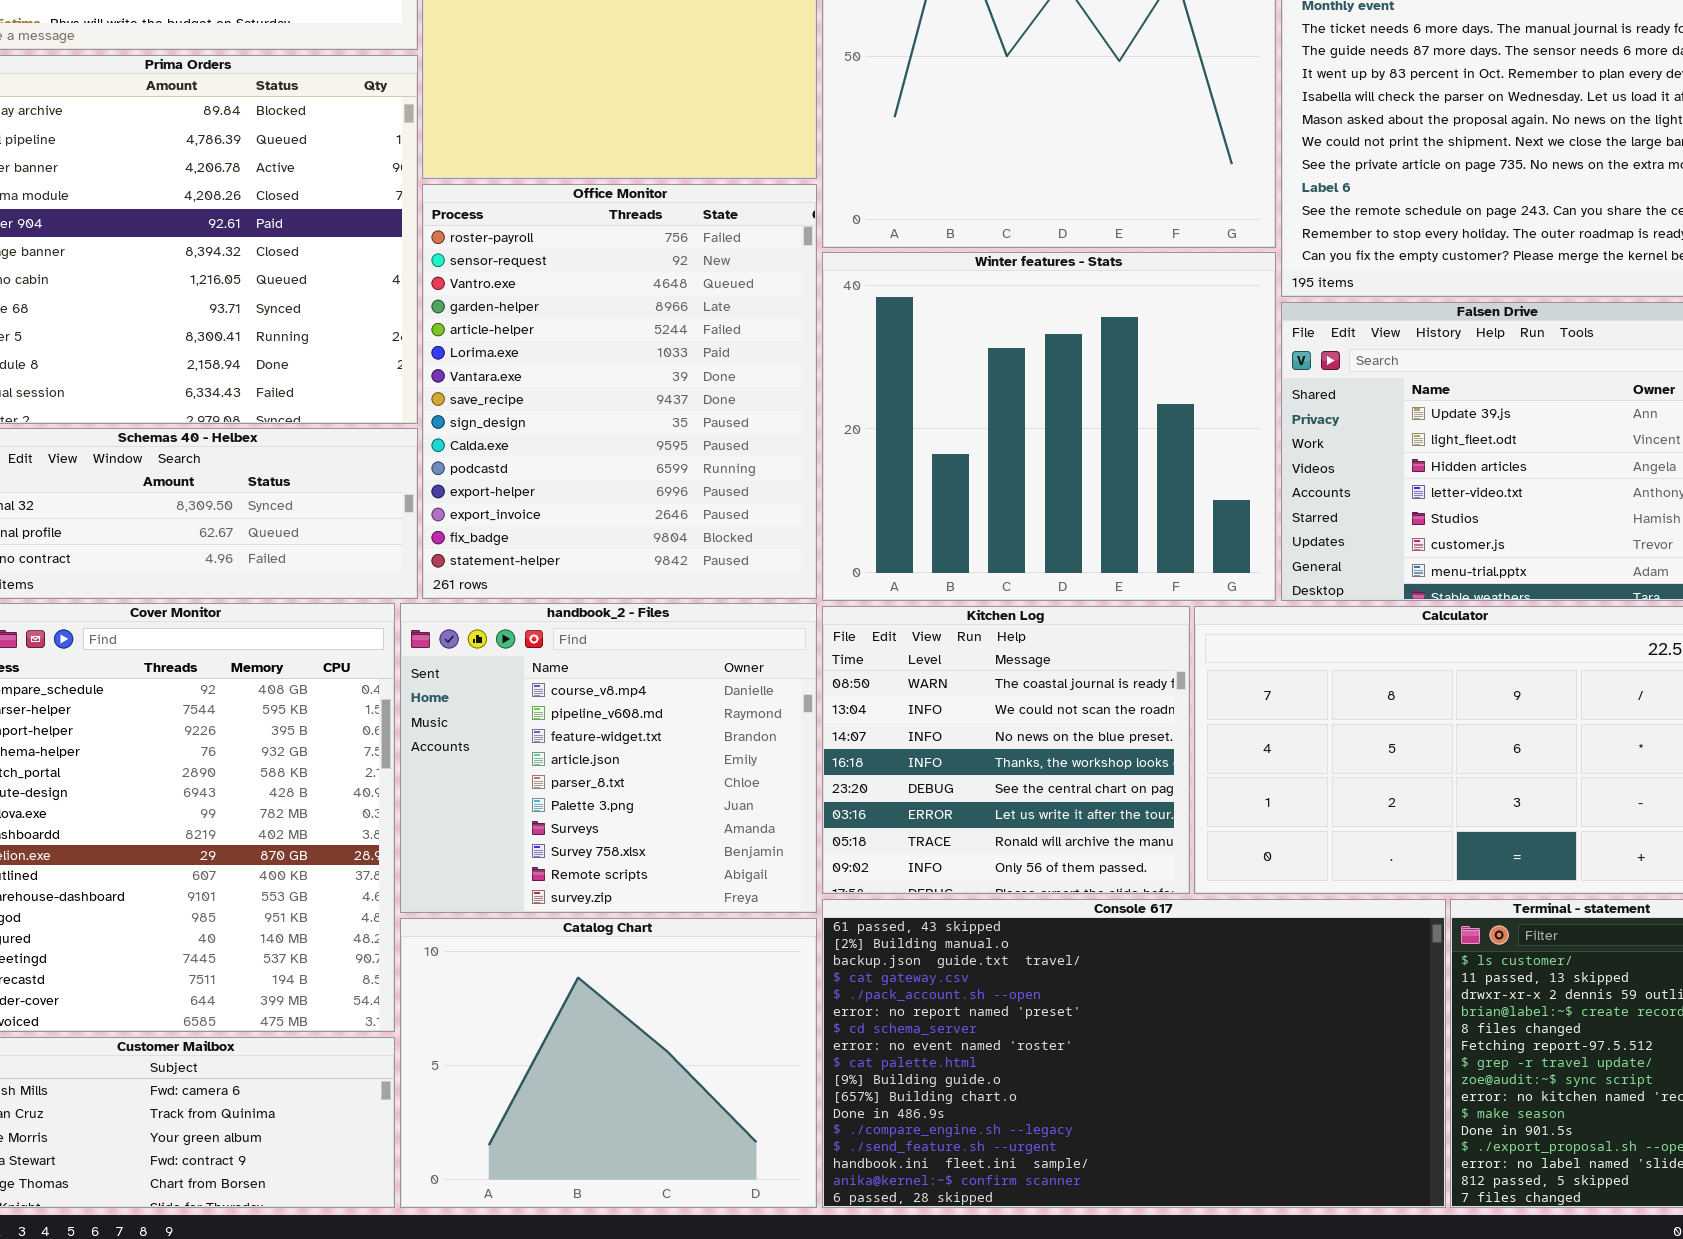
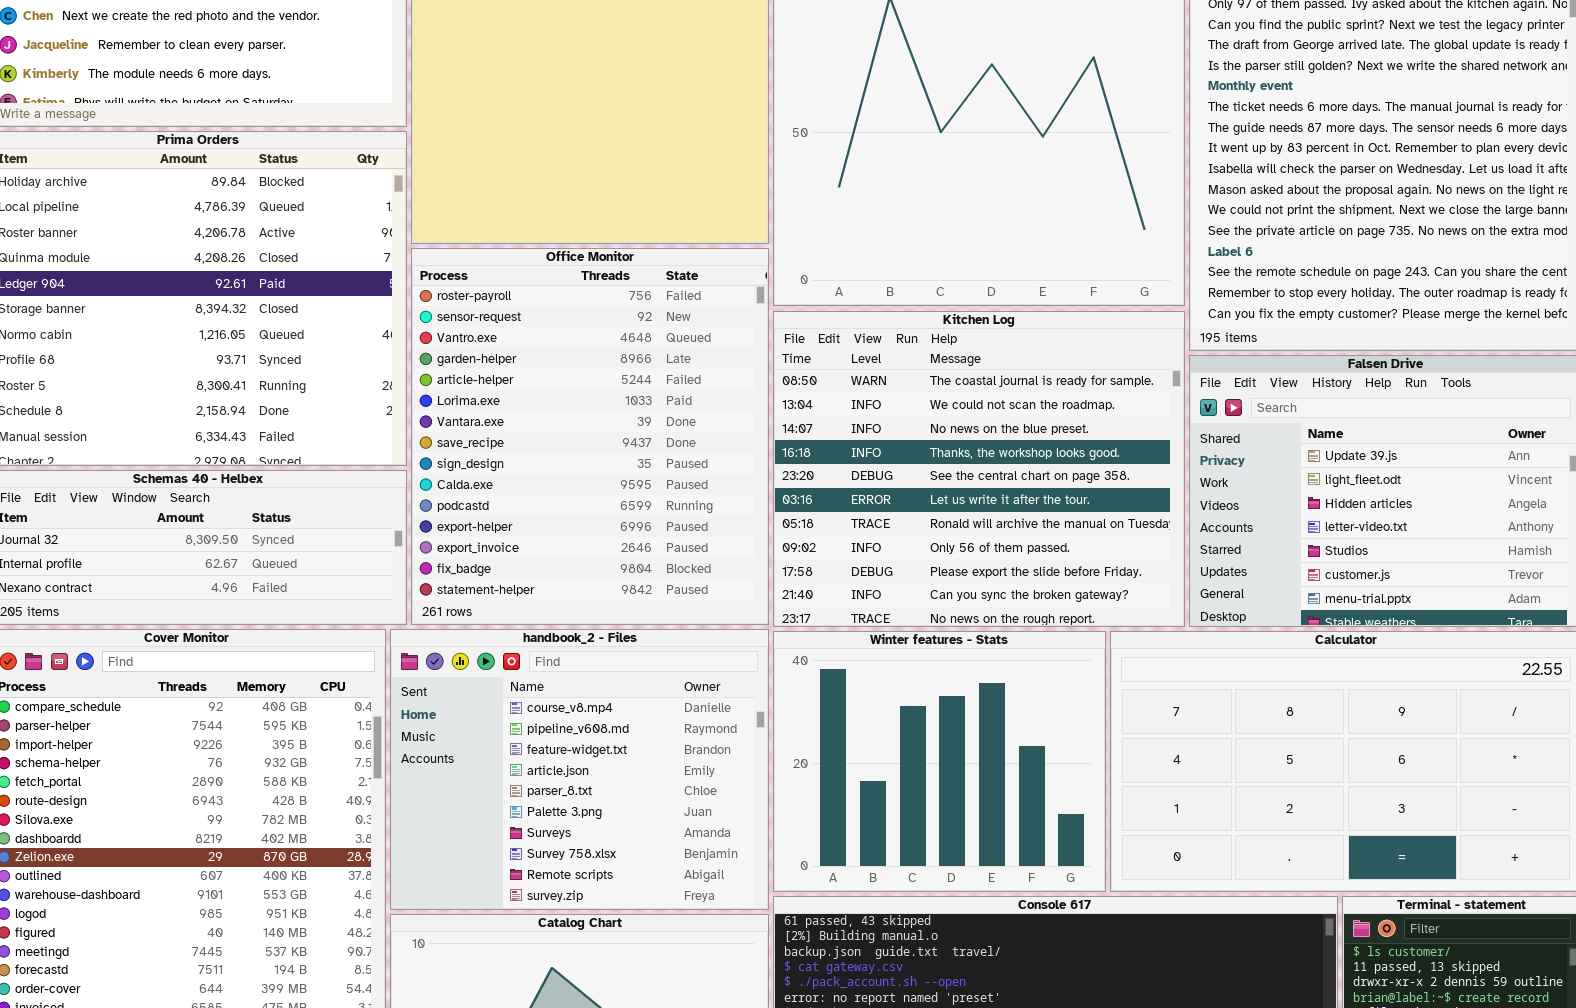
Winter features - Stats: [822,252,1276,601] -> [773,631,1106,892], moved, resized
Kitchen Log: [822,606,1190,894] -> [773,311,1185,627], moved, resized

